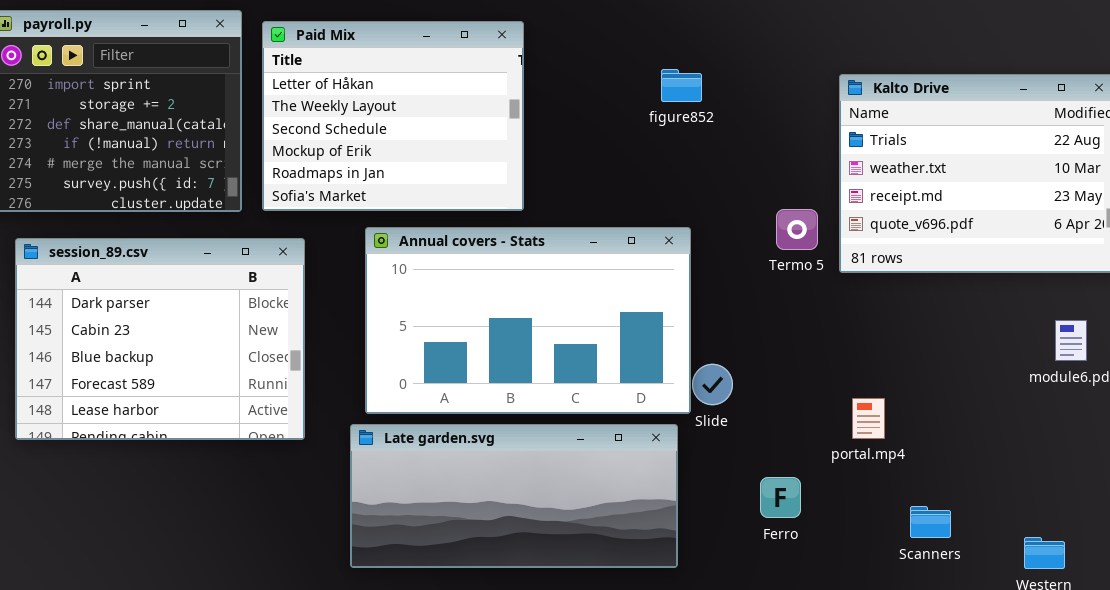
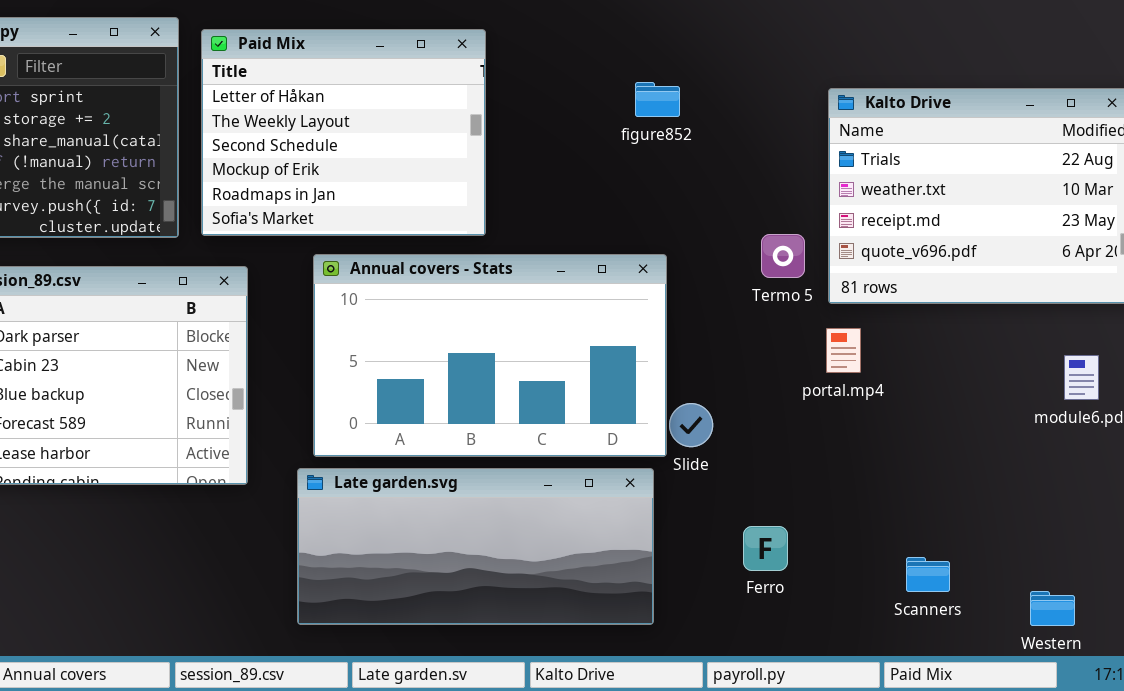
portal.mp4: [852,398,885,439] -> [826,328,861,373], moved

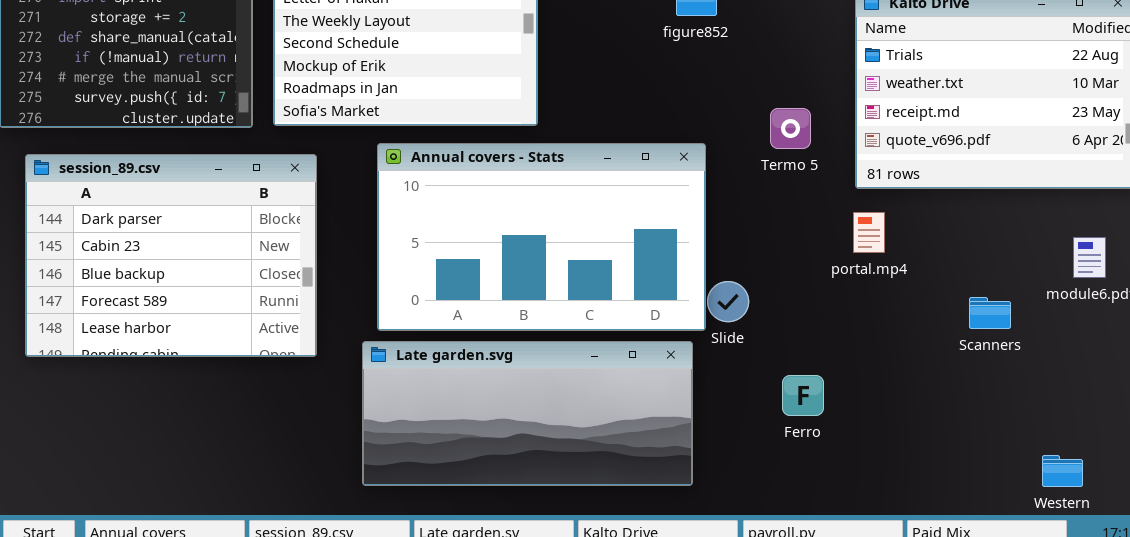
Termo 5: [761,234,805,278] -> [770,108,811,149], moved
Ferro: [743,526,788,571] -> [782,375,824,416], moved
Scanners: [906,557,950,592] -> [969,297,1011,329], moved

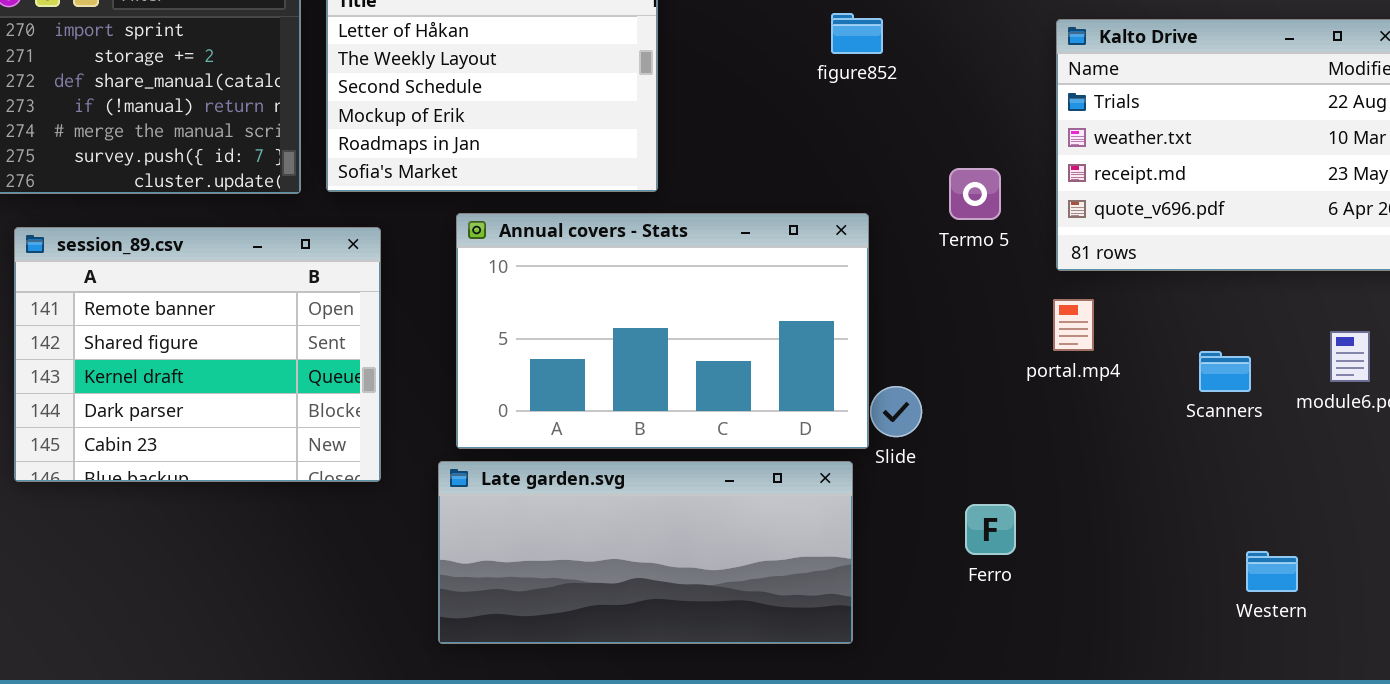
session_89.csv: [25,154,317,357] -> [14,227,381,482], scrolled up 3 rows
Scanners: [969,297,1011,329] -> [1199,351,1251,392], moved
Western: [1042,455,1083,487] -> [1246,551,1298,592], moved

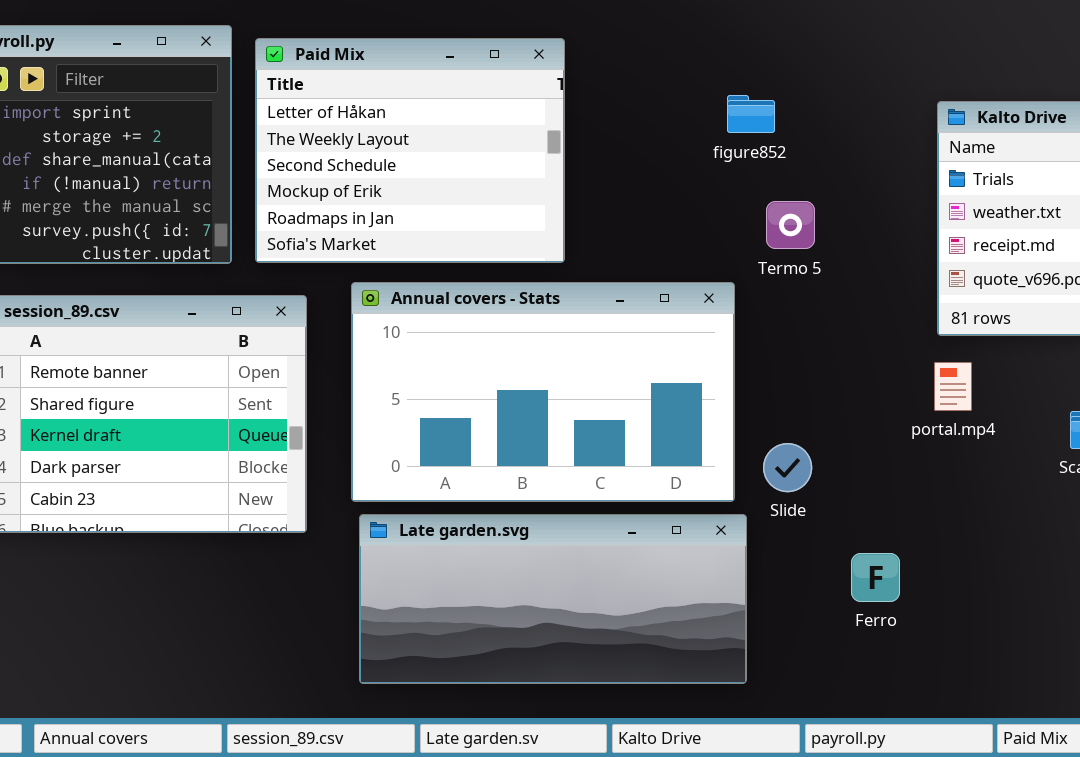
Termo 5: [949,168,1001,220] -> [766,201,815,249], moved
Annual covers - Stats: [456,213,869,449] -> [351,282,735,502], moved

